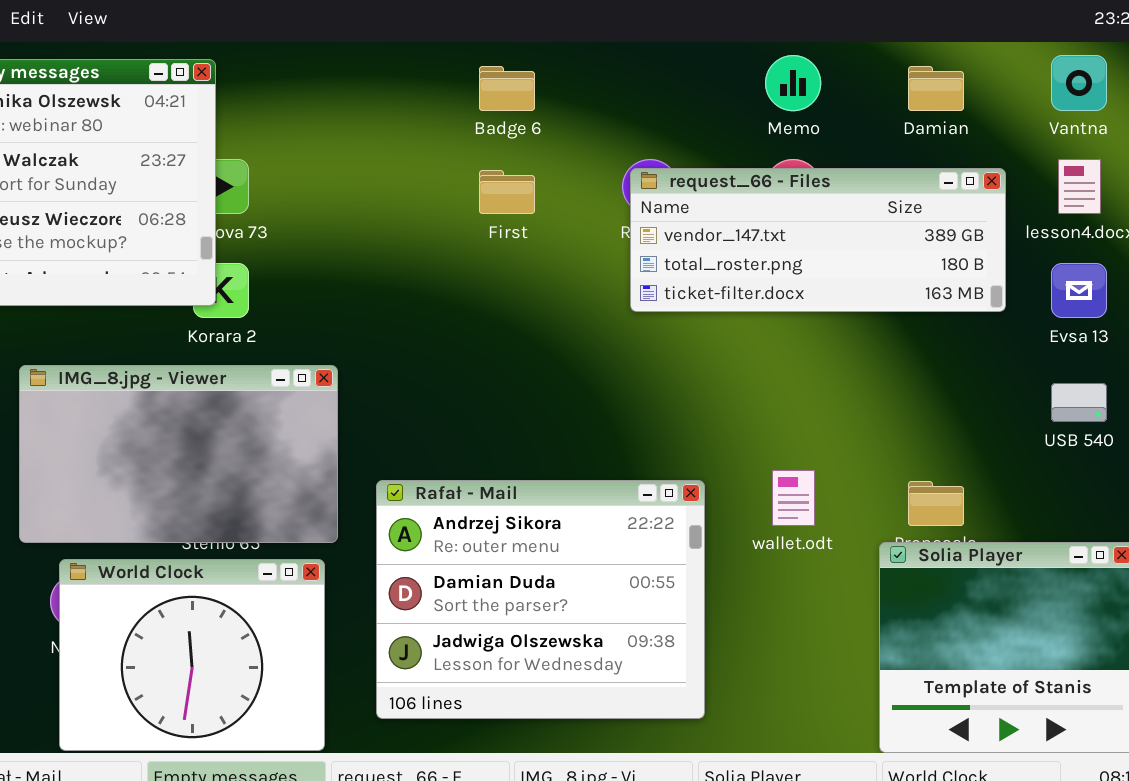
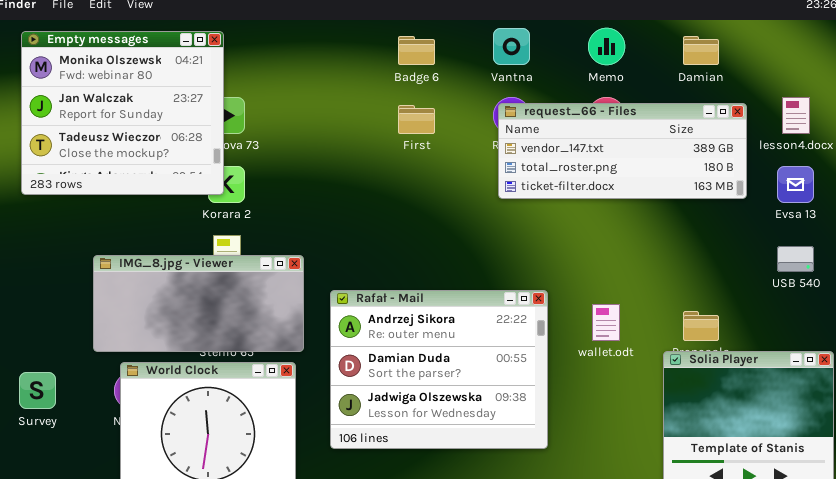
Vantna: [1051,55,1107,111] -> [493,28,530,65], moved
IMG_8.jpg - Viewer: [19,365,338,543] -> [93,255,304,352], resized
Rafał - Mail: [376,480,705,719] -> [330,290,548,449], moved

